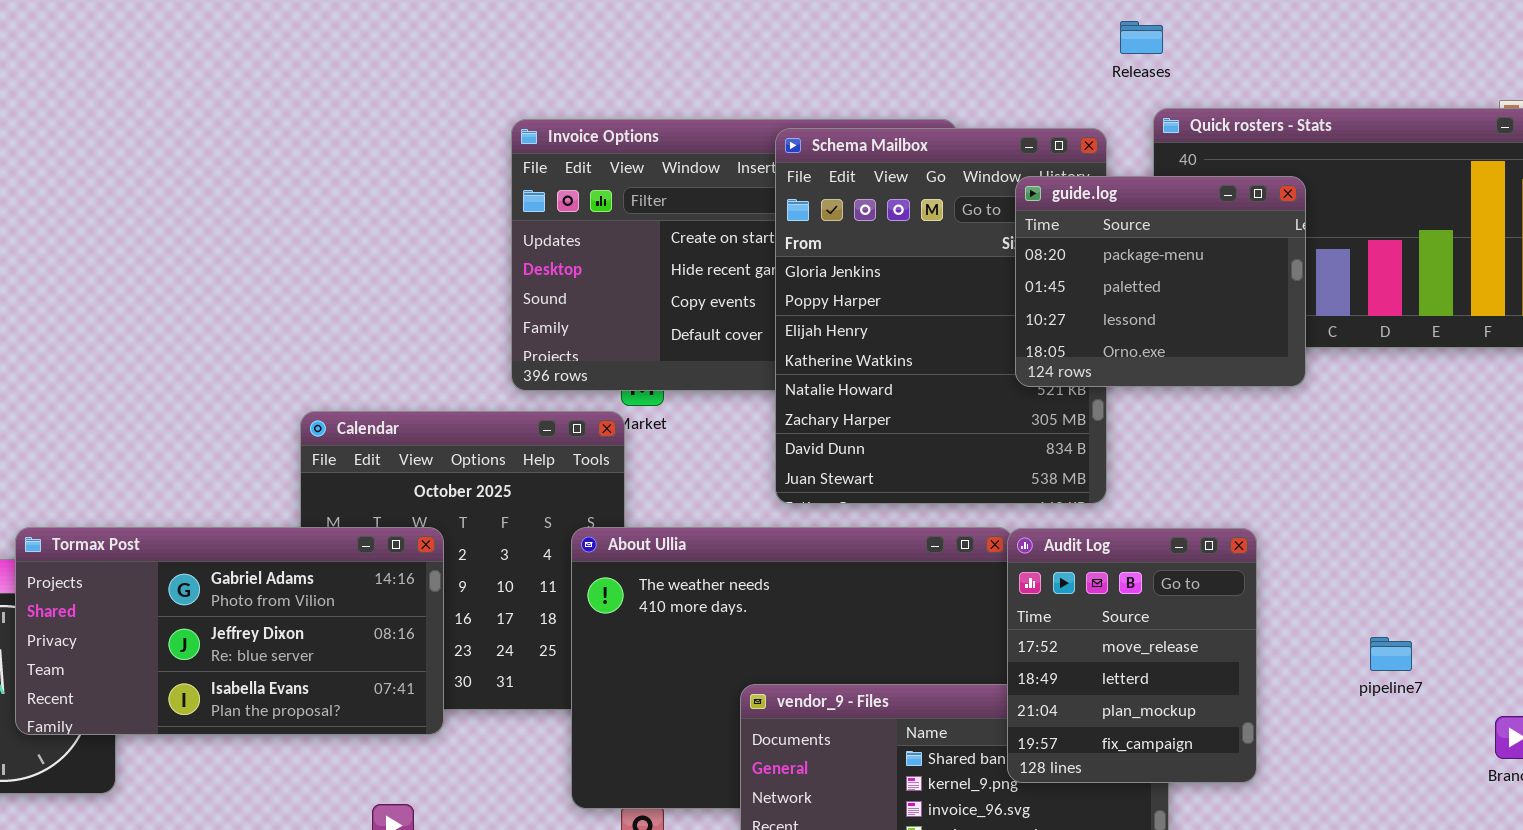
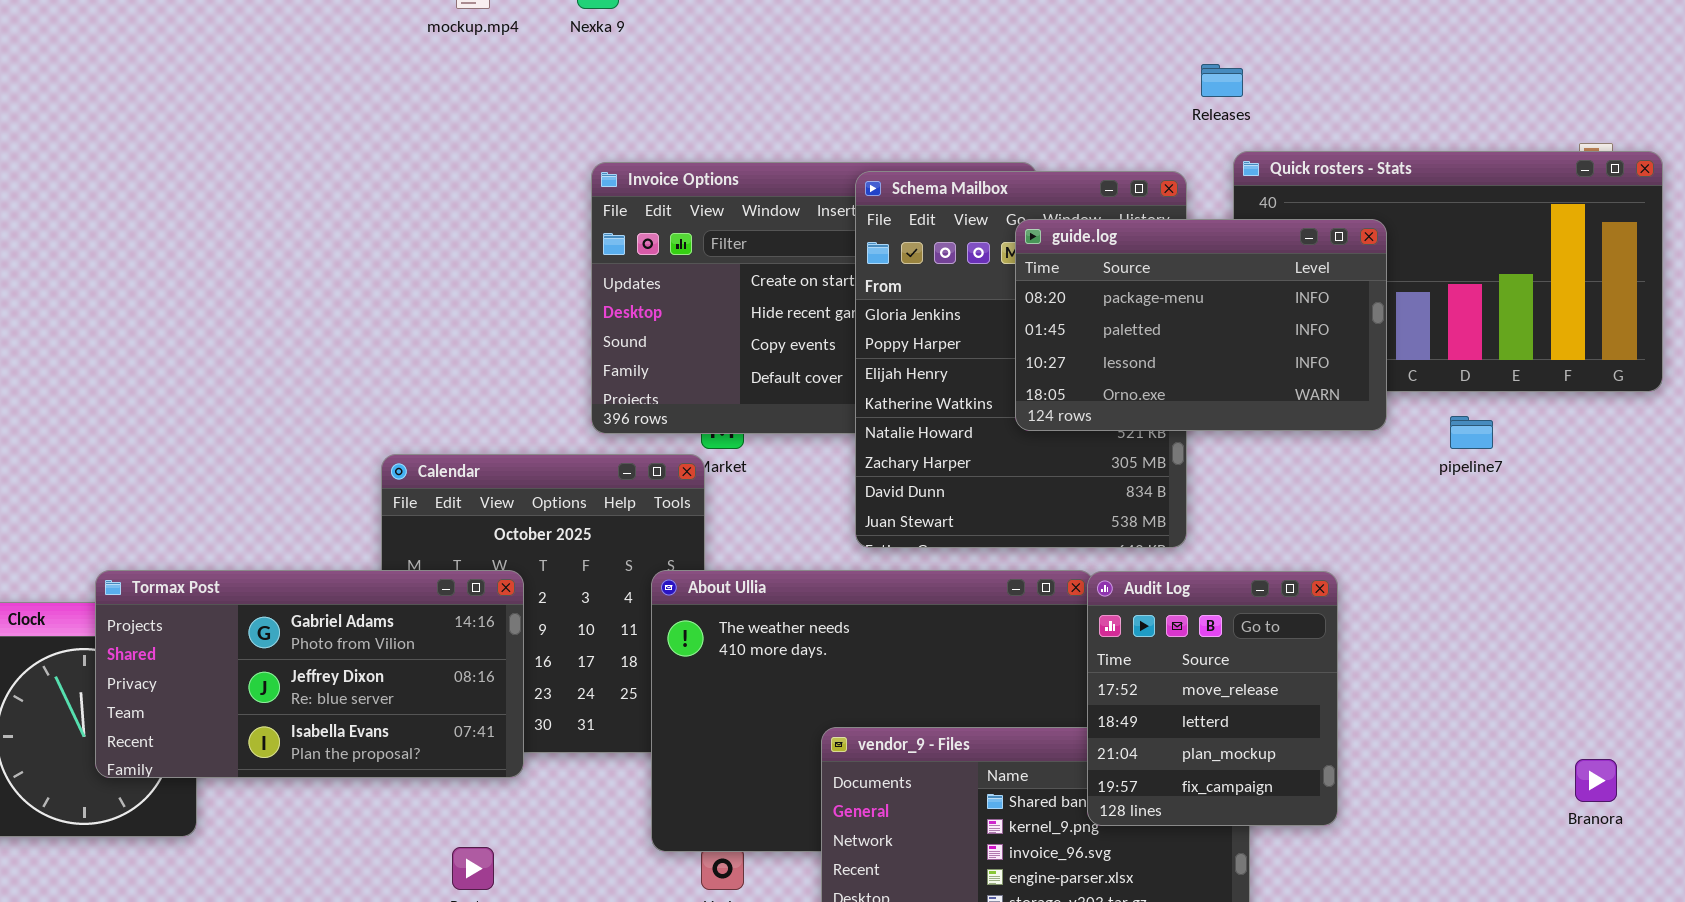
guide.log: [1015,176,1306,387] -> [1015,219,1387,431], resized
pipeline7: [1370,637,1412,671] -> [1450,416,1493,449], moved

